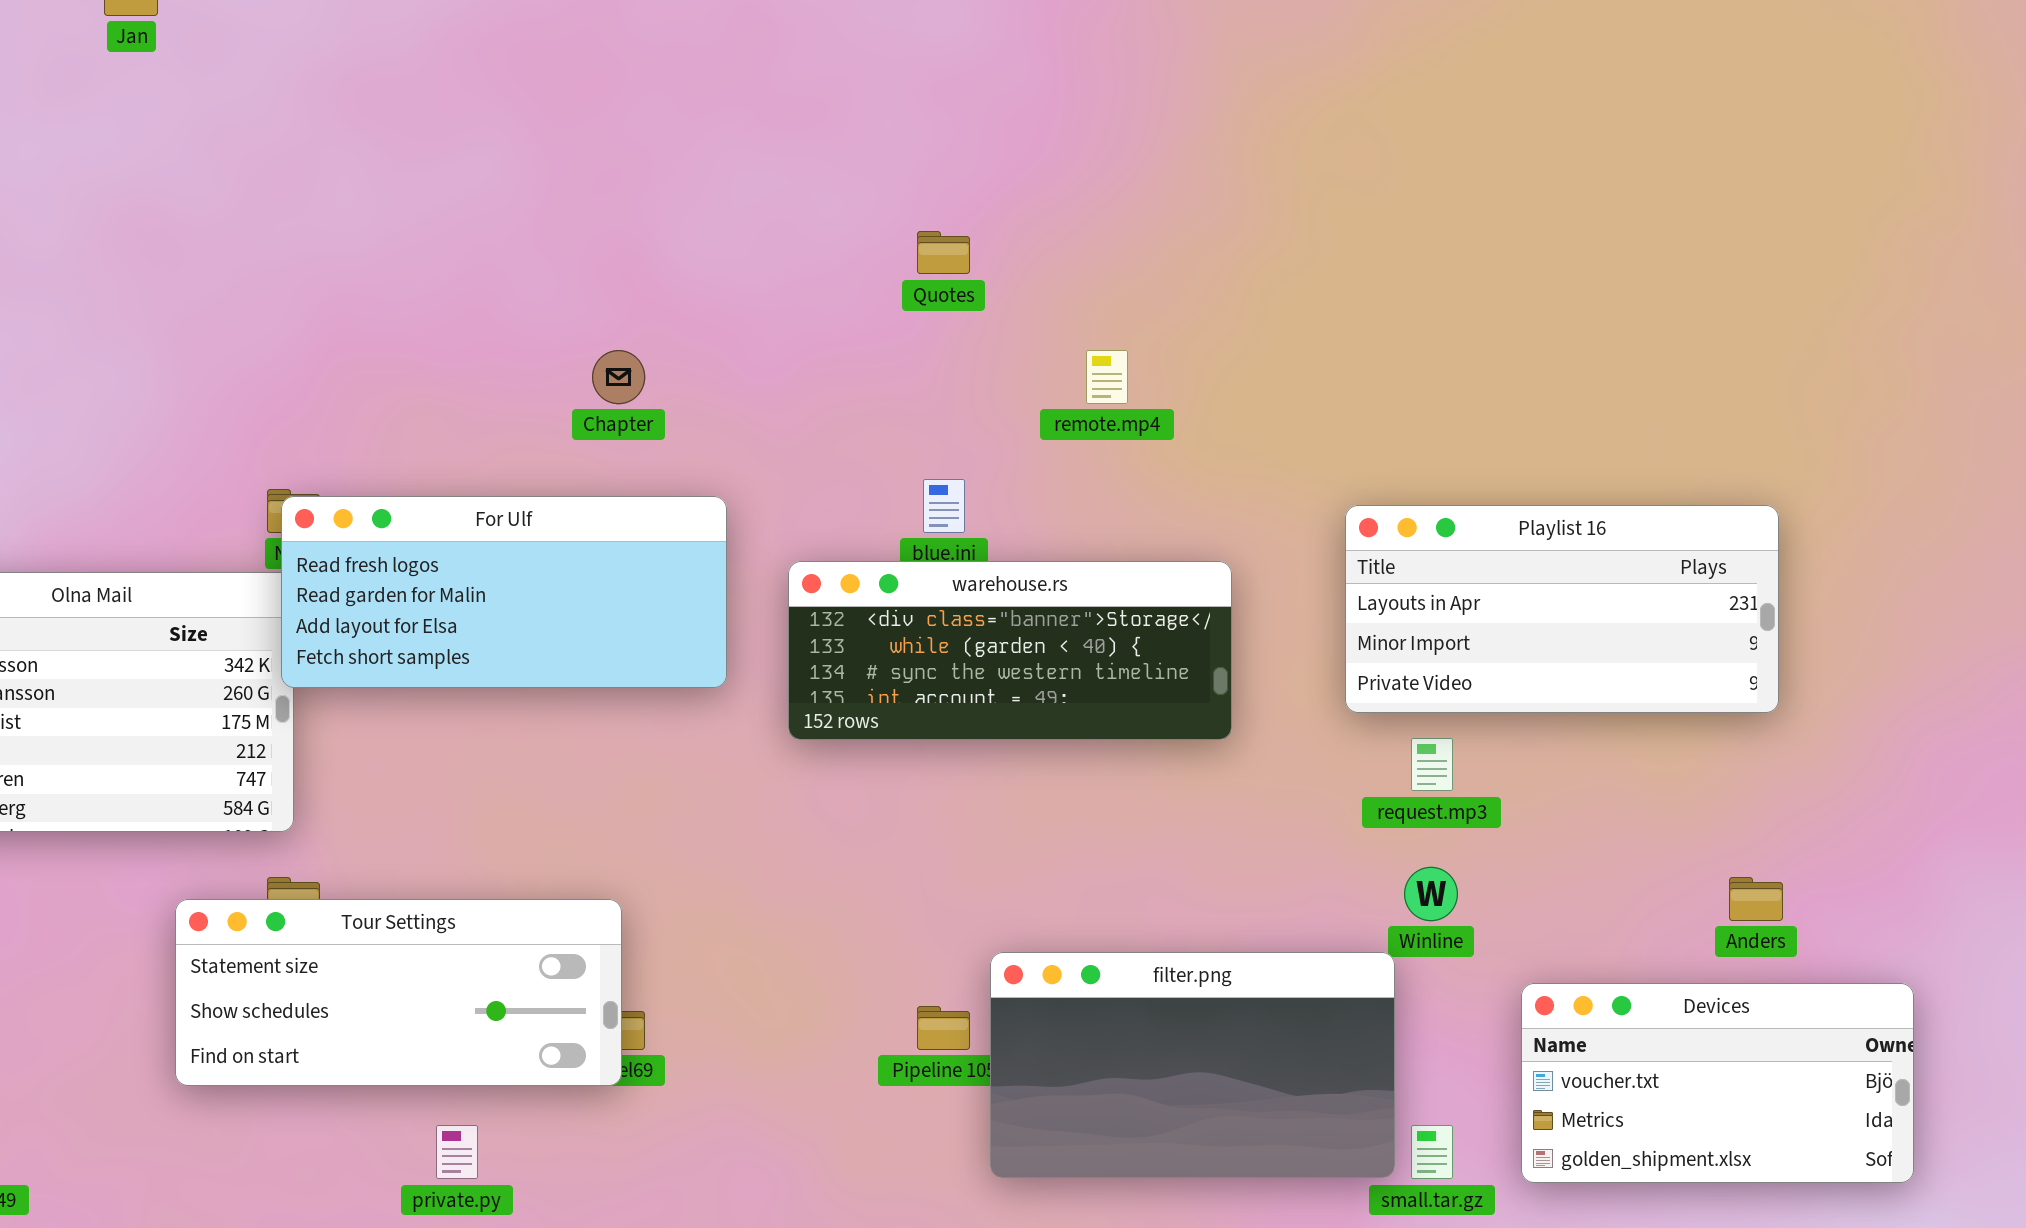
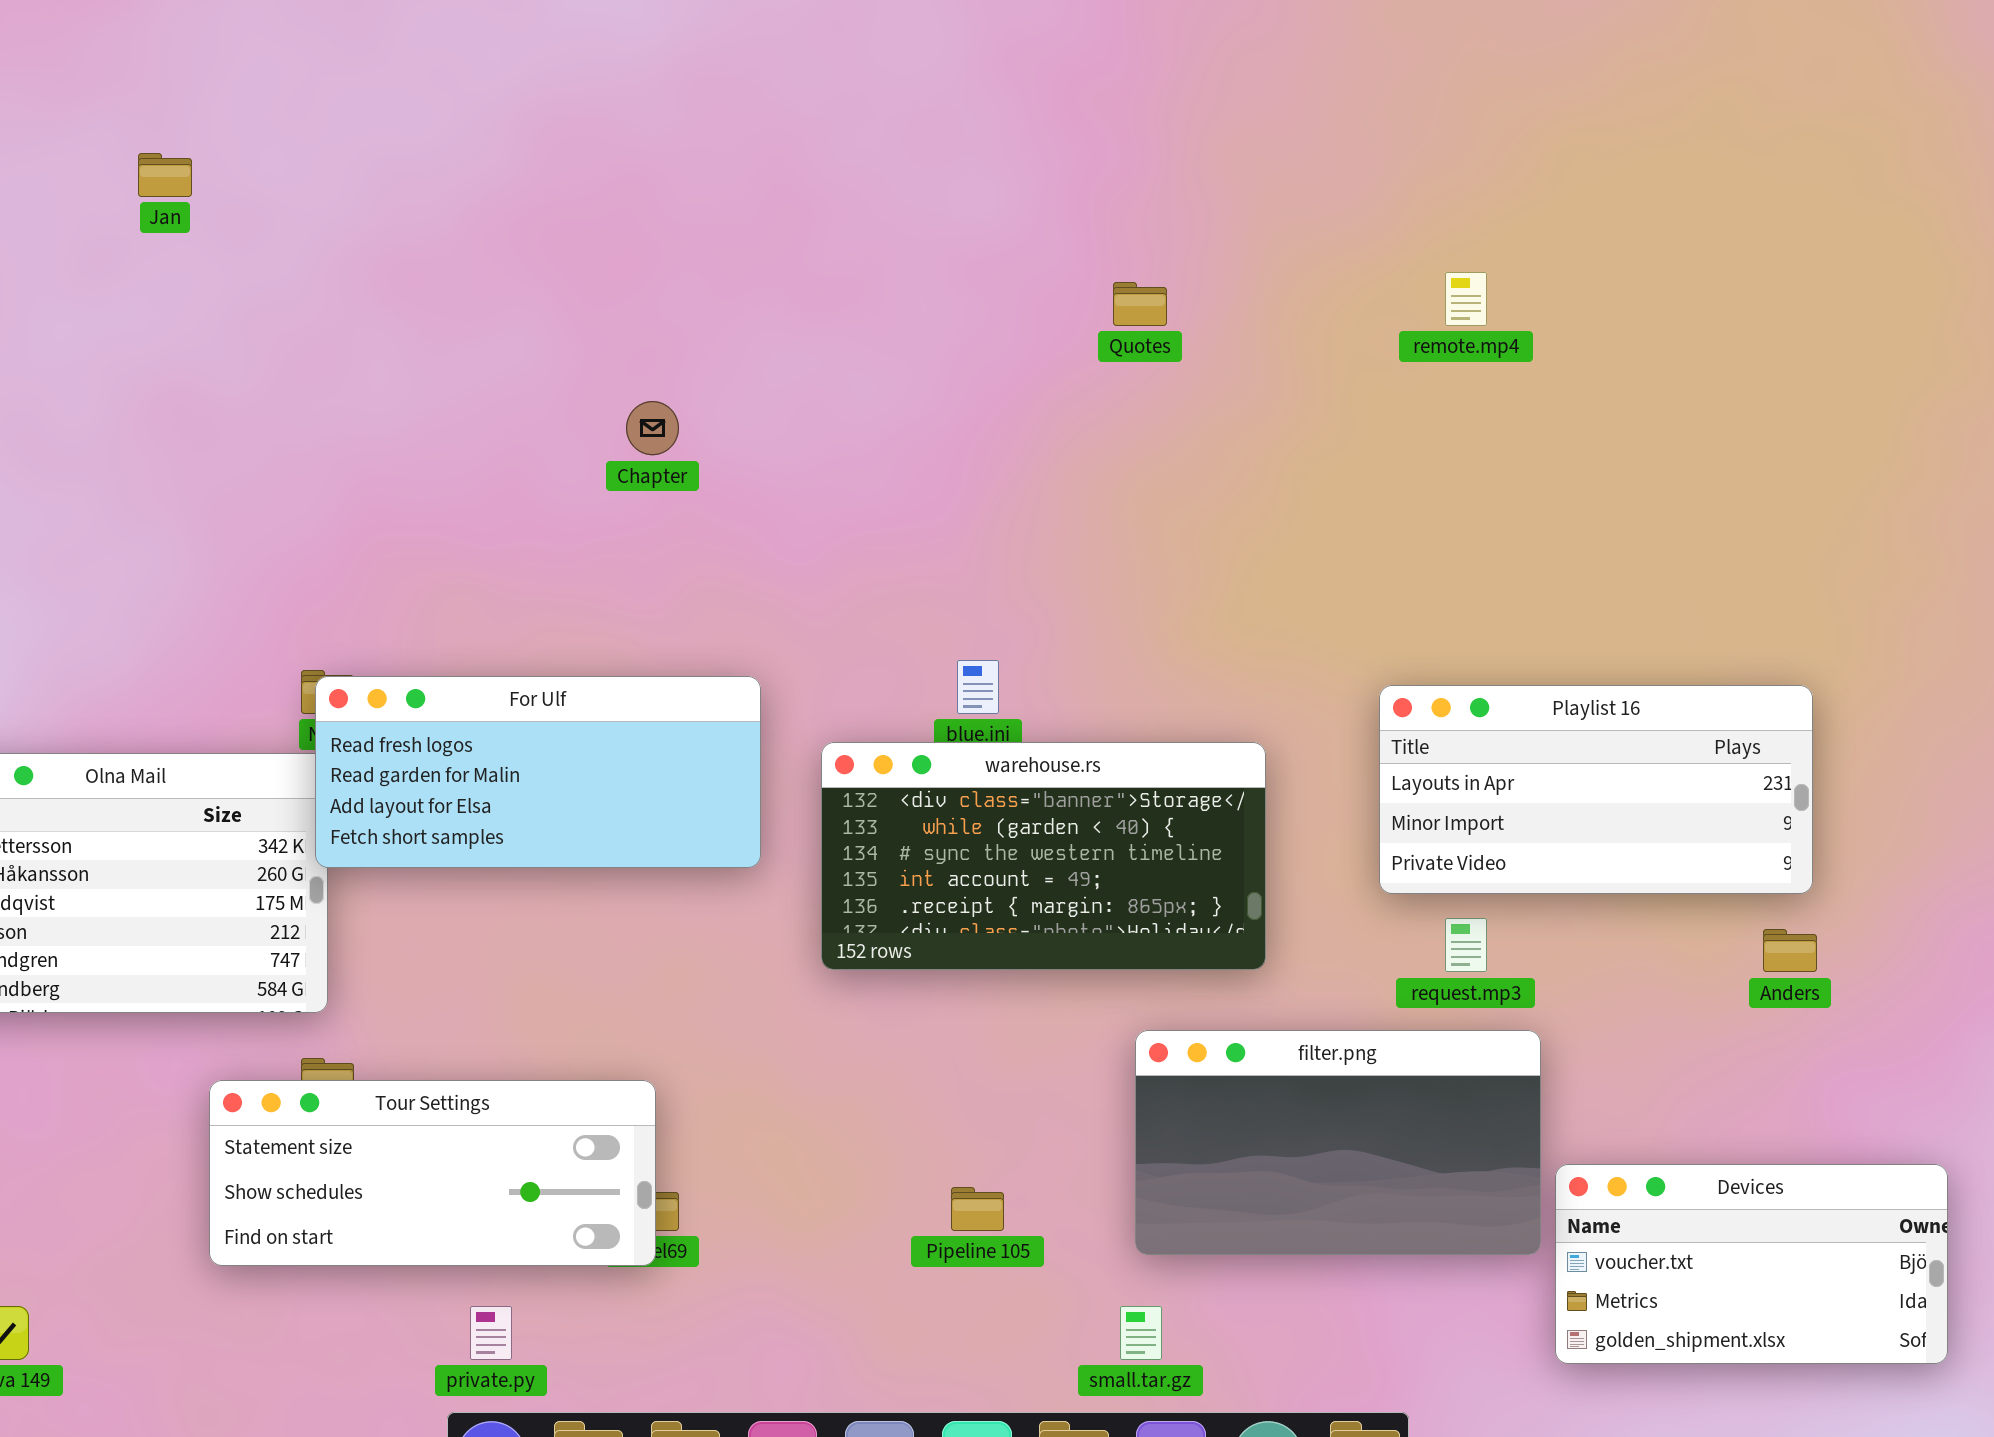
Quotes: [917,231,970,274] -> [1113,282,1167,326], moved
Chapter: [592,350,645,404] -> [626,401,679,455], moved
remote.mp4: [1086,350,1128,404] -> [1445,272,1487,326], moved
warehouse.rs: [788,561,1232,740] -> [821,742,1266,970], resized
Anders: [1729,877,1783,921] -> [1763,929,1817,972], moved
filter.png: [990,952,1395,1178] -> [1135,1030,1541,1255], moved
small.tar.gz: [1411,1125,1453,1179] -> [1120,1306,1162,1360], moved

